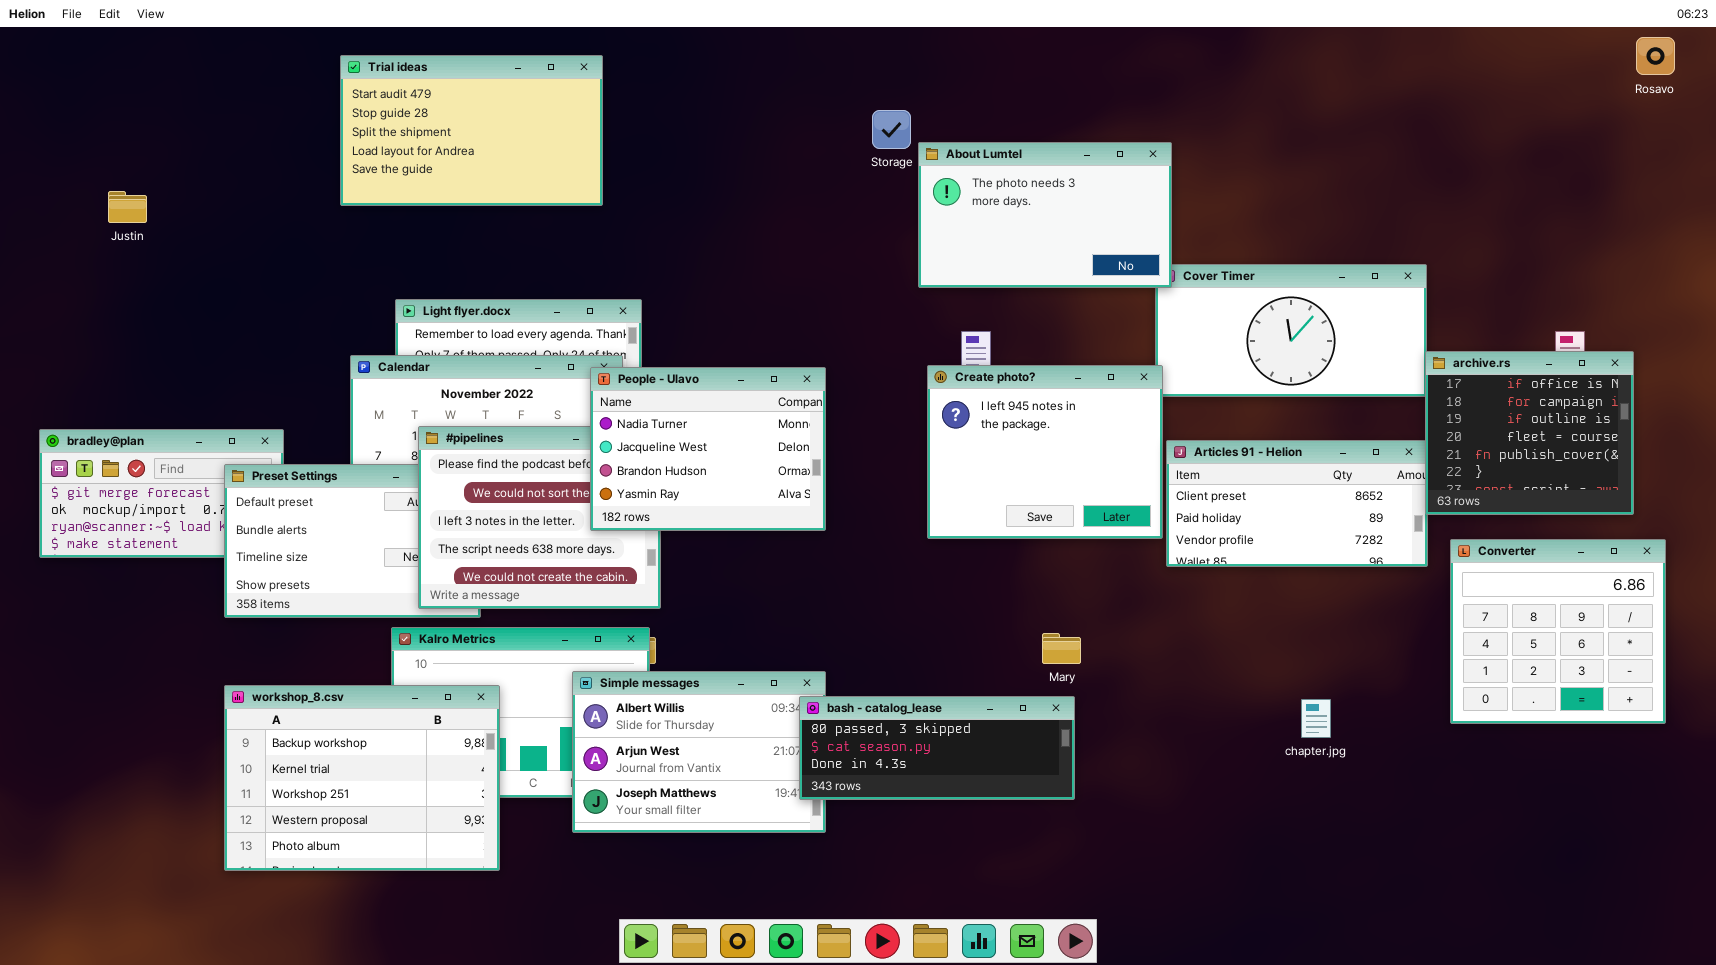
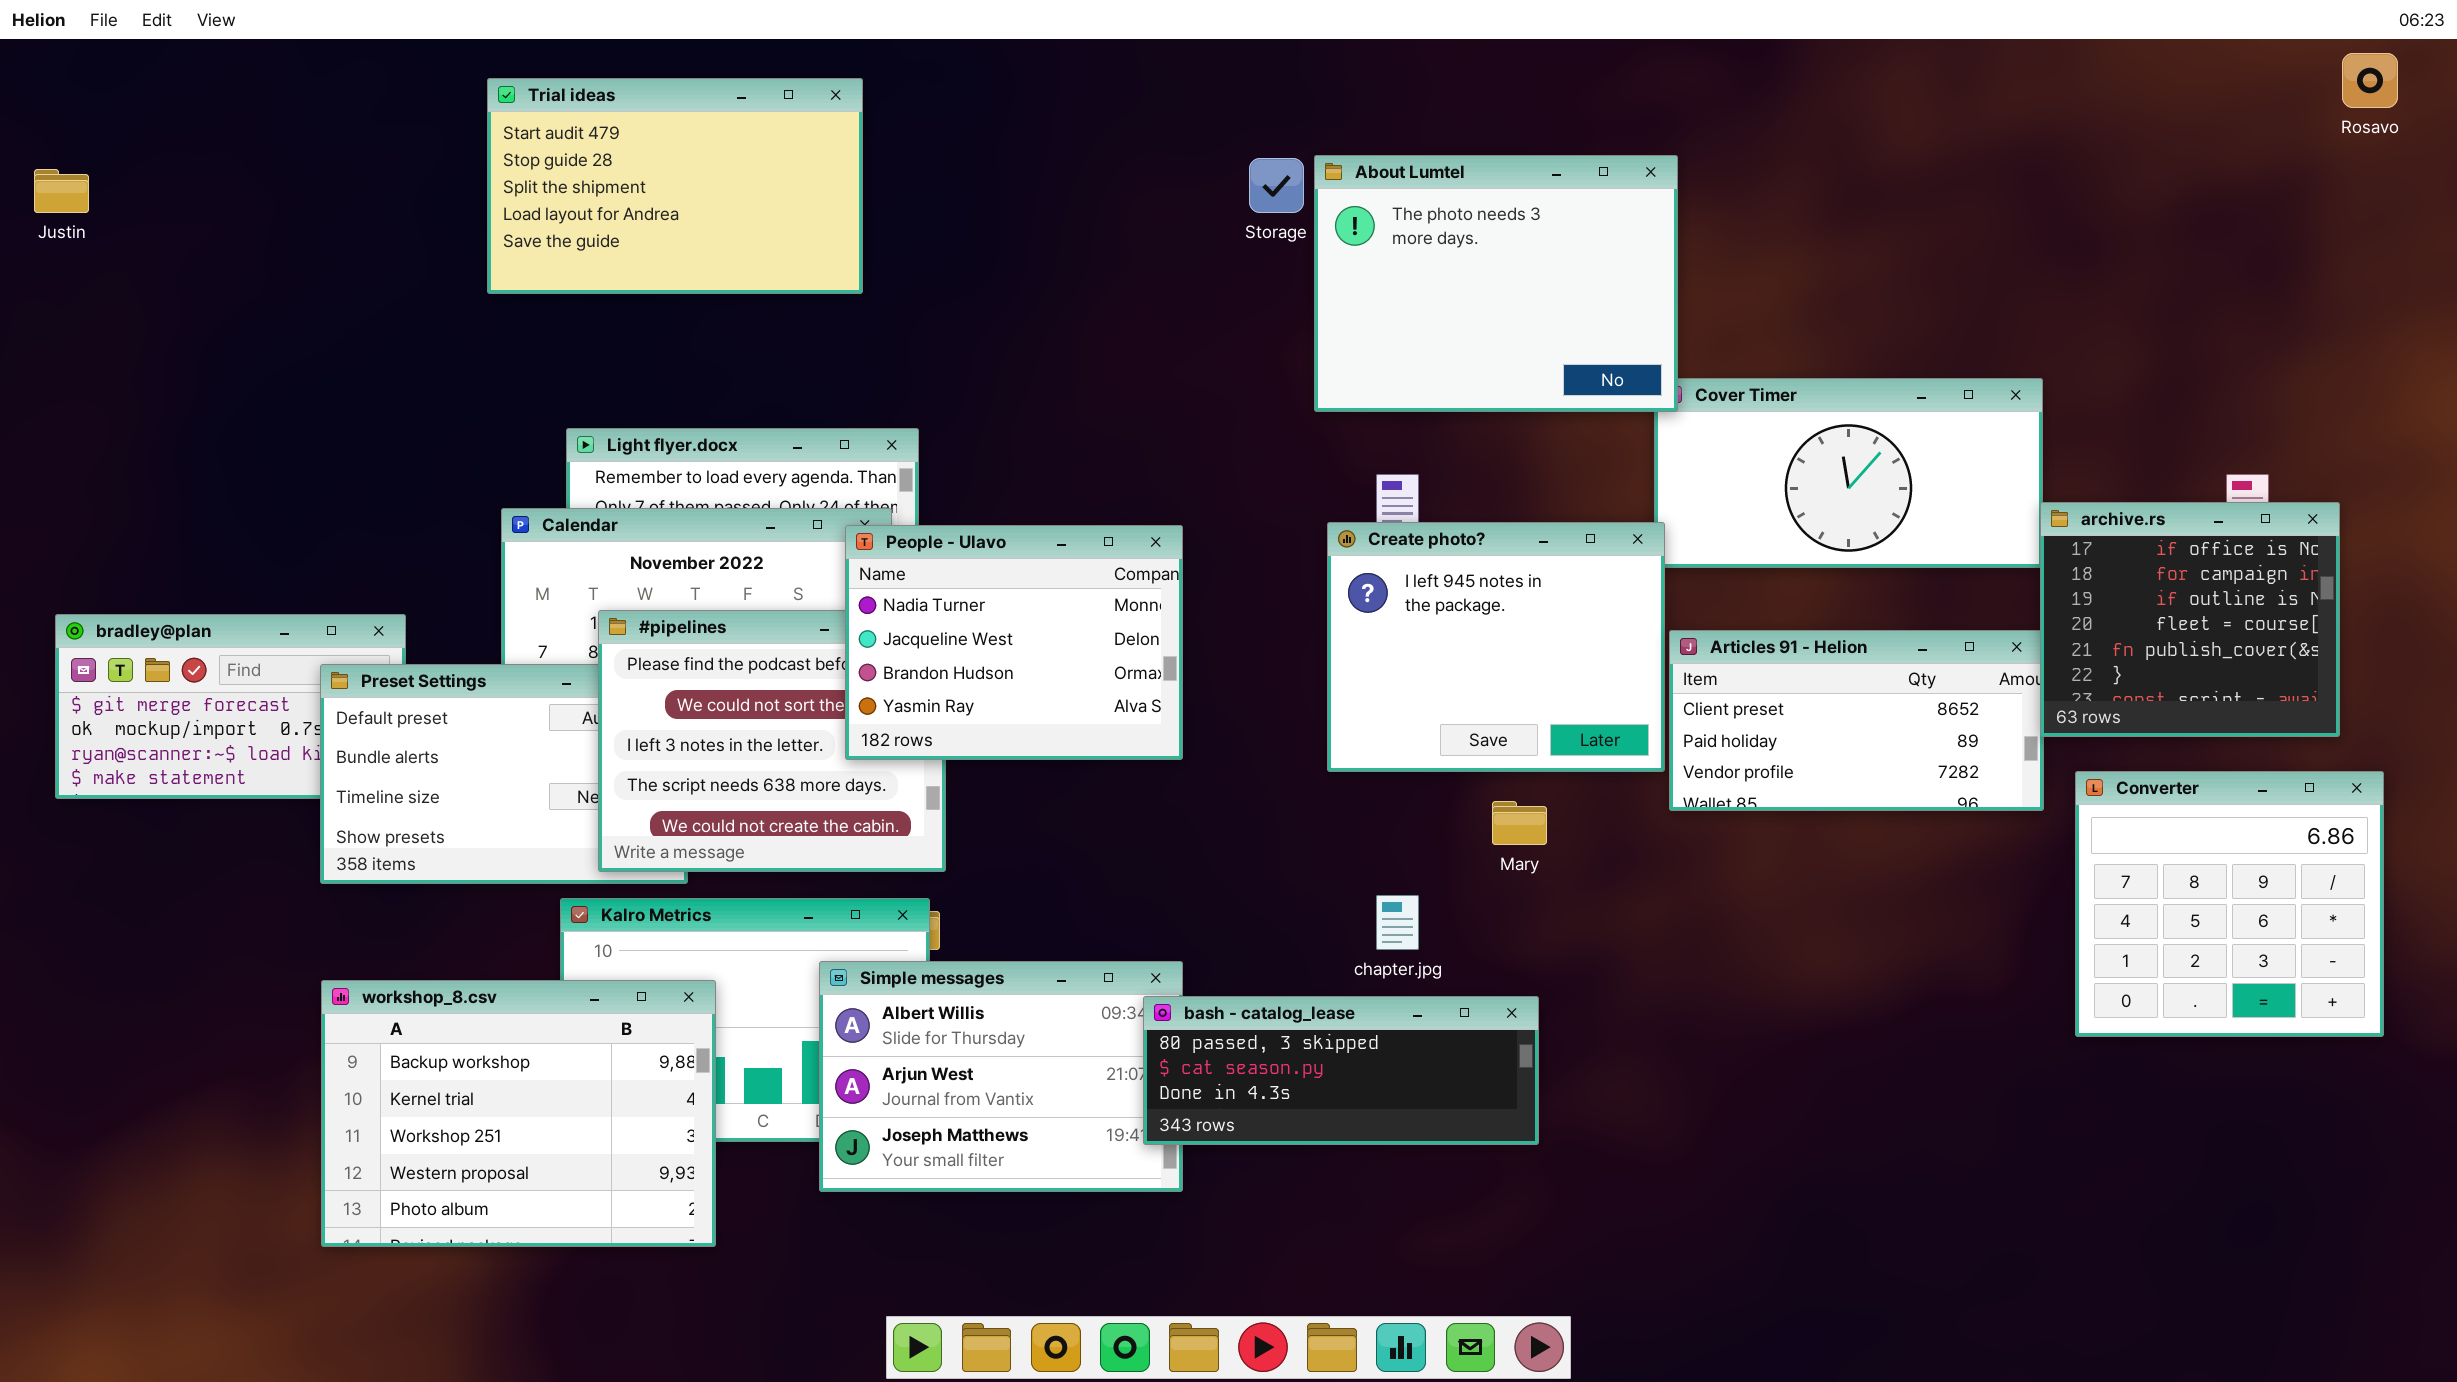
About Lumtel: [918,142,1172,288] -> [1314,155,1678,412], resized
Justin: [108,191,147,223] -> [34,169,89,213], moved
Mary: [1042,633,1081,664] -> [1492,801,1547,845], moved
chapter.jpg: [1301,699,1331,738] -> [1376,895,1419,950], moved

